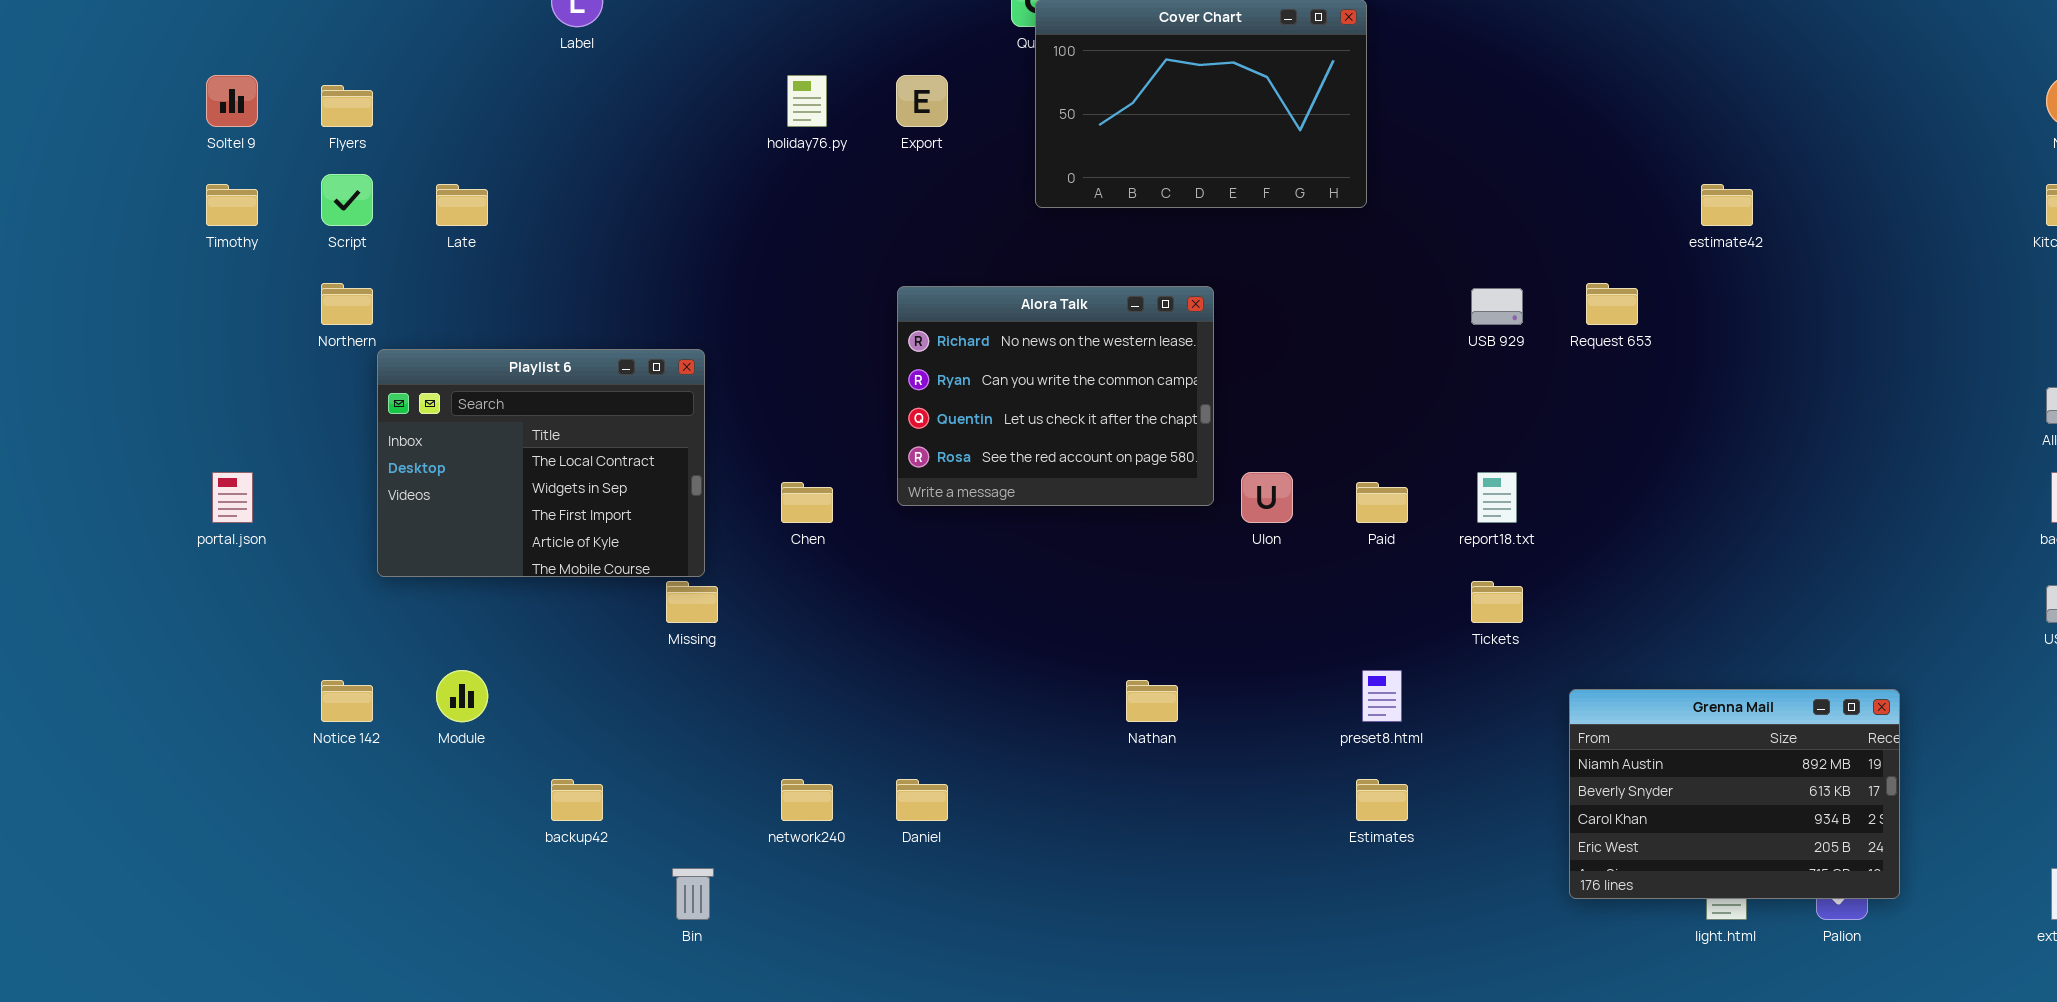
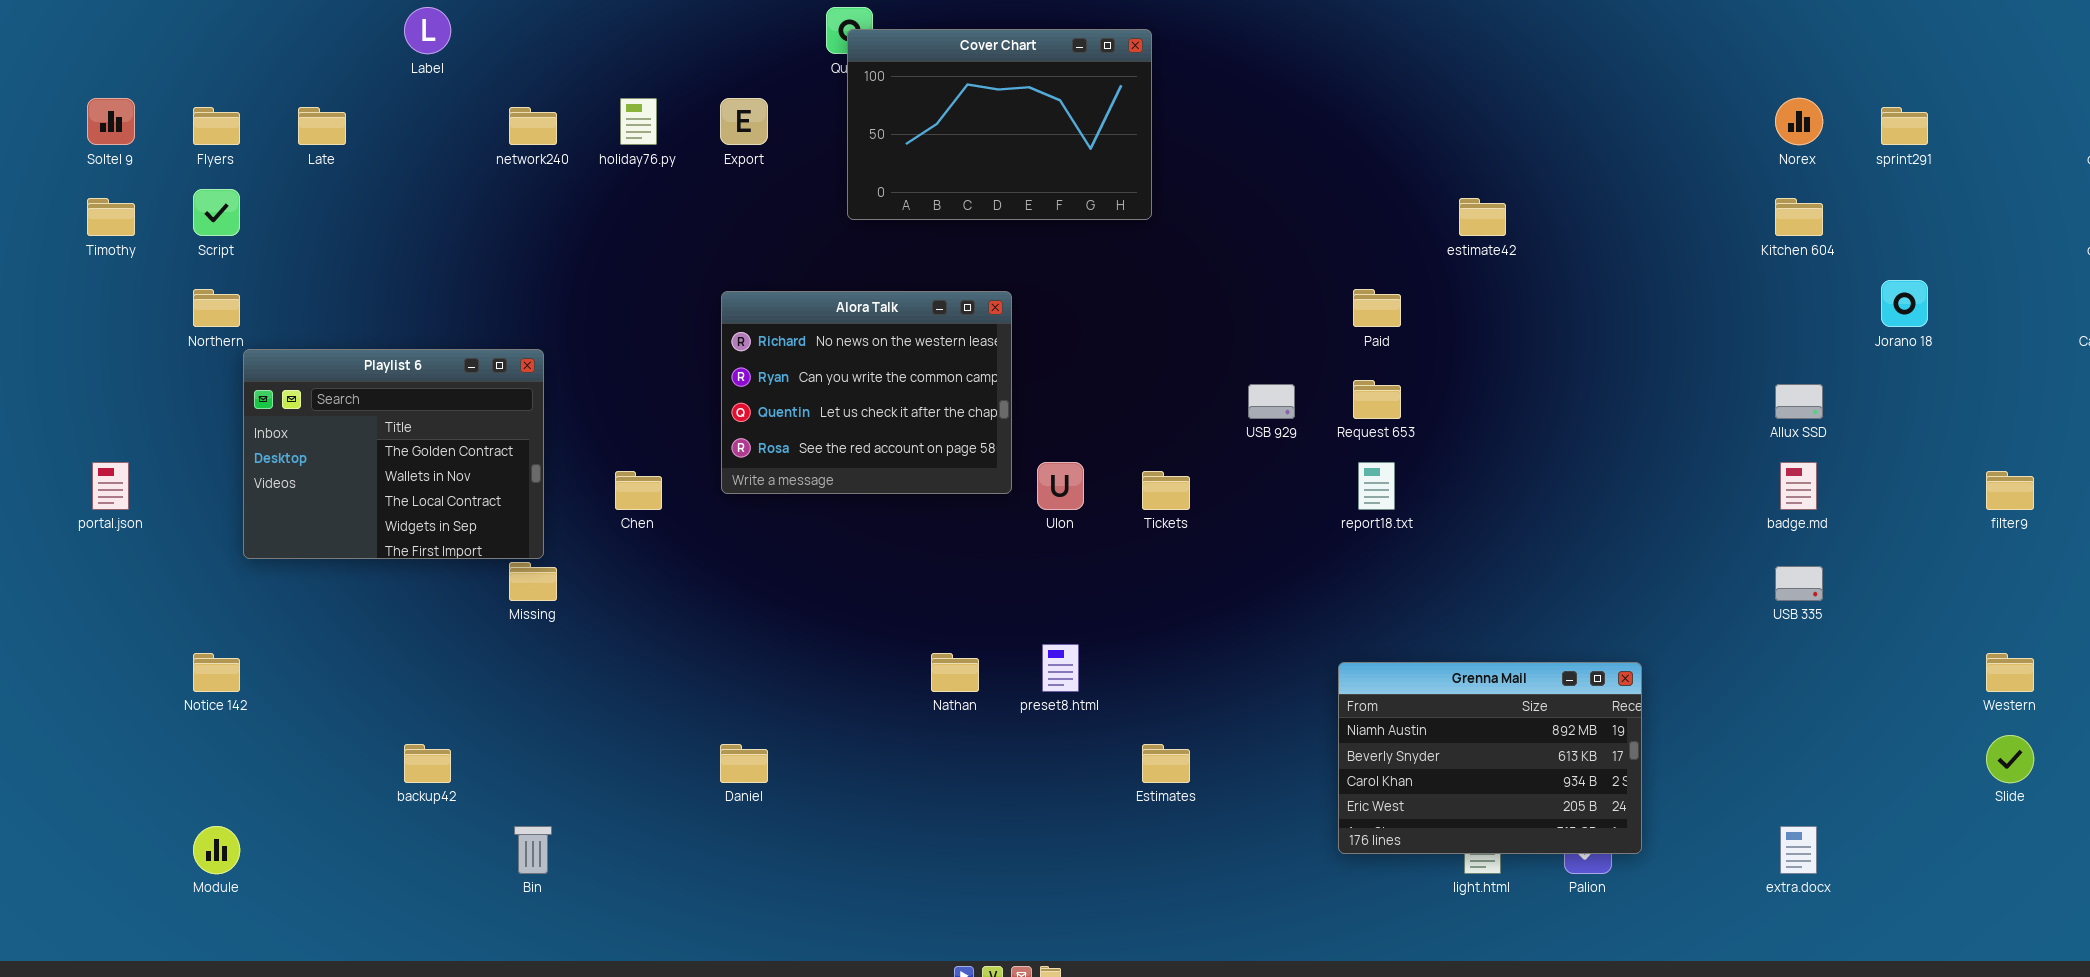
Late: [436,184,488,226] -> [298,107,346,145], moved
Request 653: [1586,283,1638,325] -> [1353,380,1401,419], moved
USB 929: [1471,288,1523,325] -> [1248,384,1295,419], moved
Playlist 6: [377,349,705,577] -> [243,349,544,559], scrolled up 2 rows
report18.txt: [1477,472,1517,523] -> [1358,462,1395,510], moved
Paid: [1356,482,1408,523] -> [1353,289,1401,327], moved
Tickets: [1471,581,1523,623] -> [1142,471,1190,510], moved
Module: [436,670,488,722] -> [193,826,240,874], moved
preset8.html: [1362,670,1402,722] -> [1042,644,1079,692], moved
network240: [781,779,833,821] -> [509,107,557,145], moved

